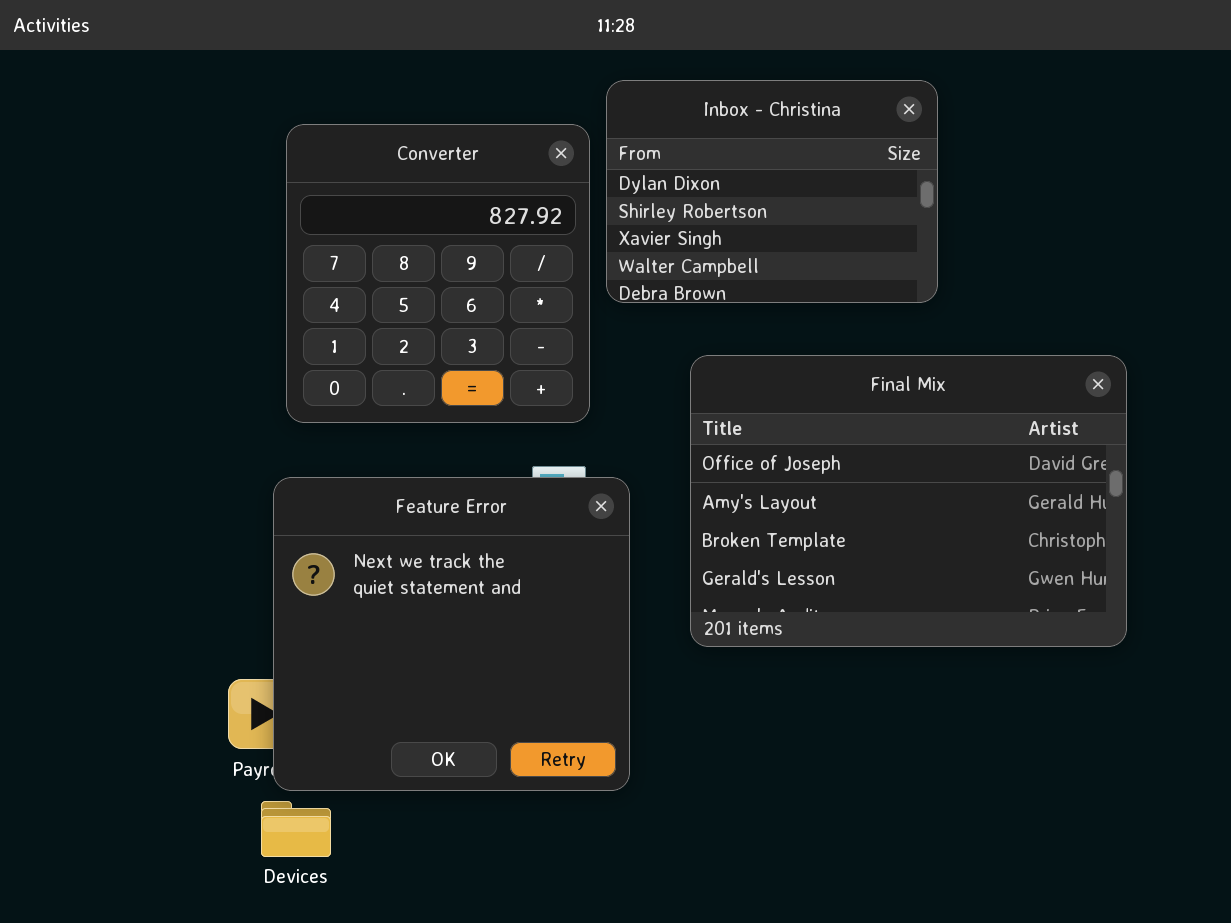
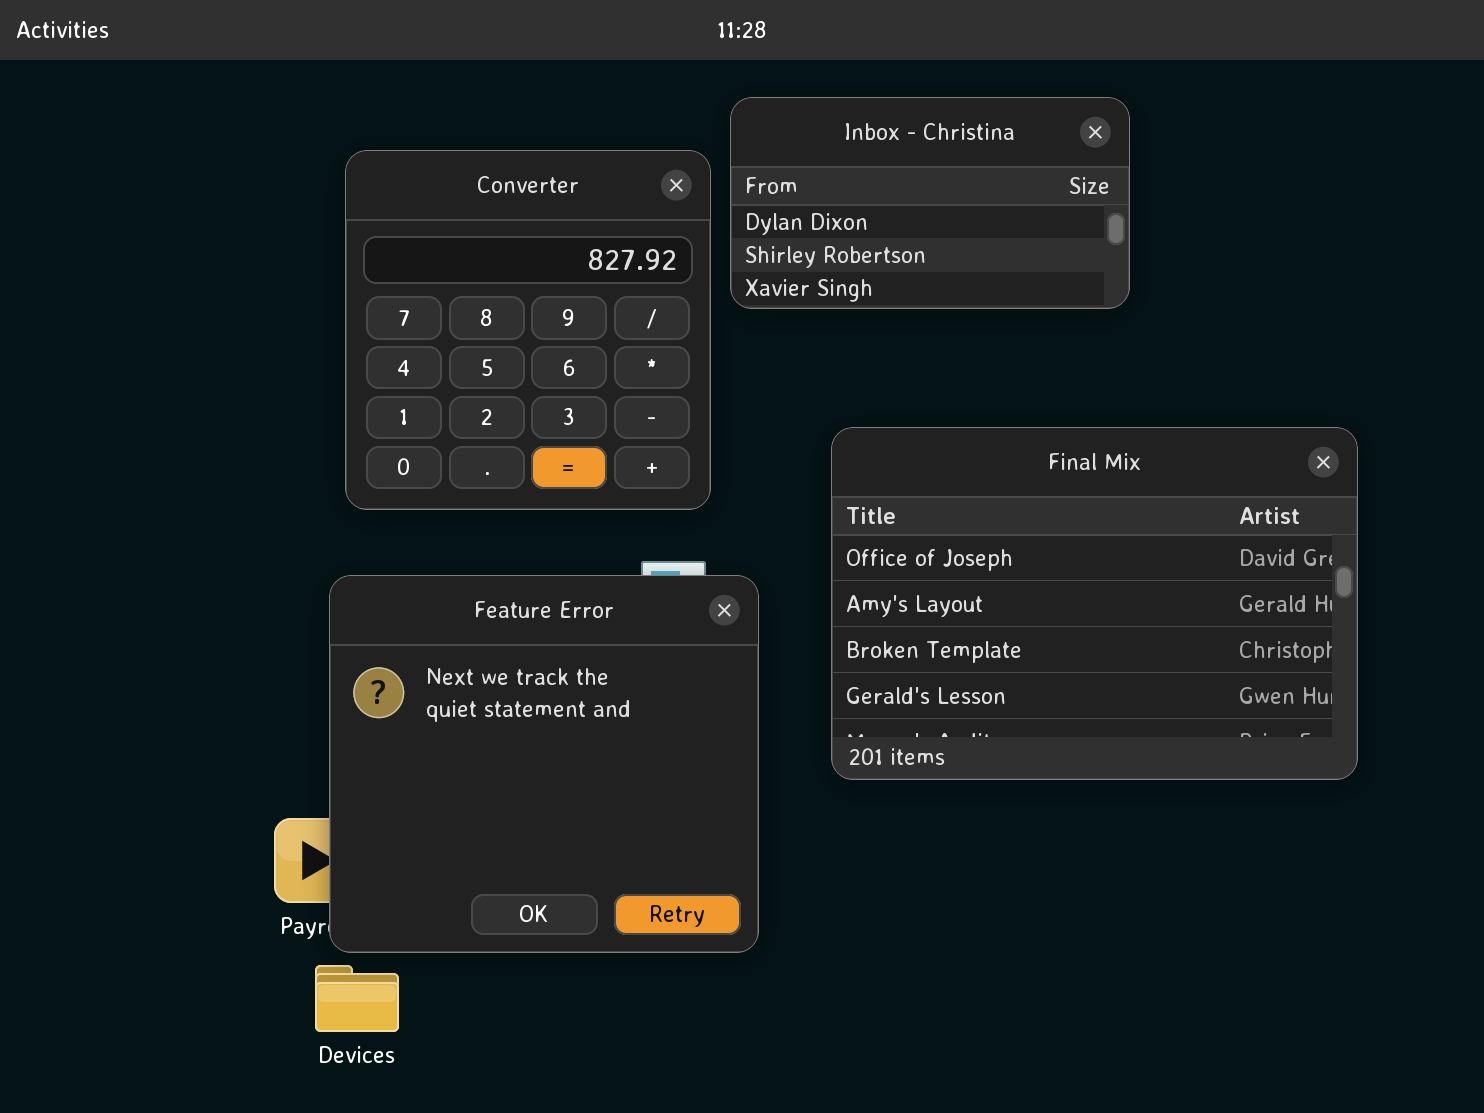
Inbox - Christina: [606,80,938,303] -> [730,97,1130,309], resized

